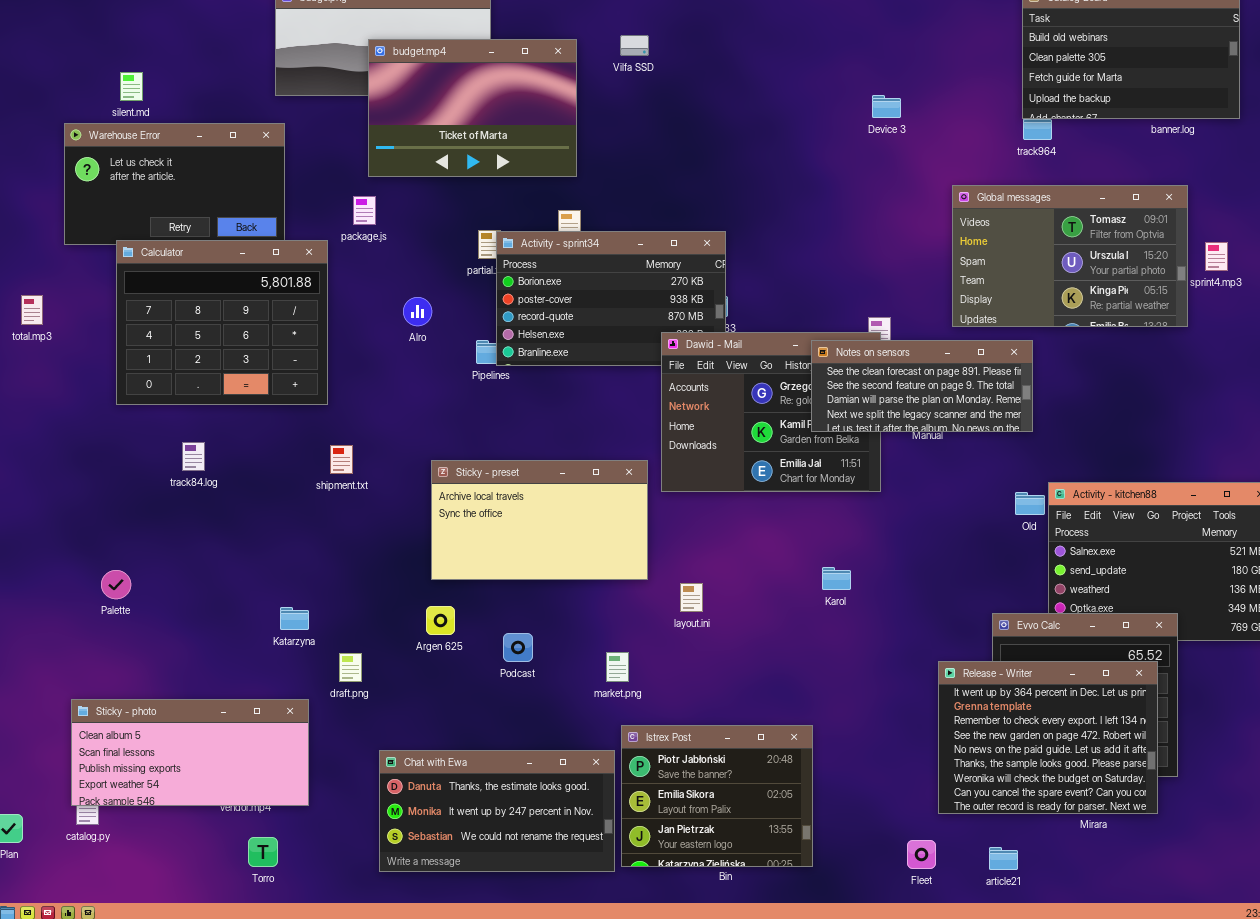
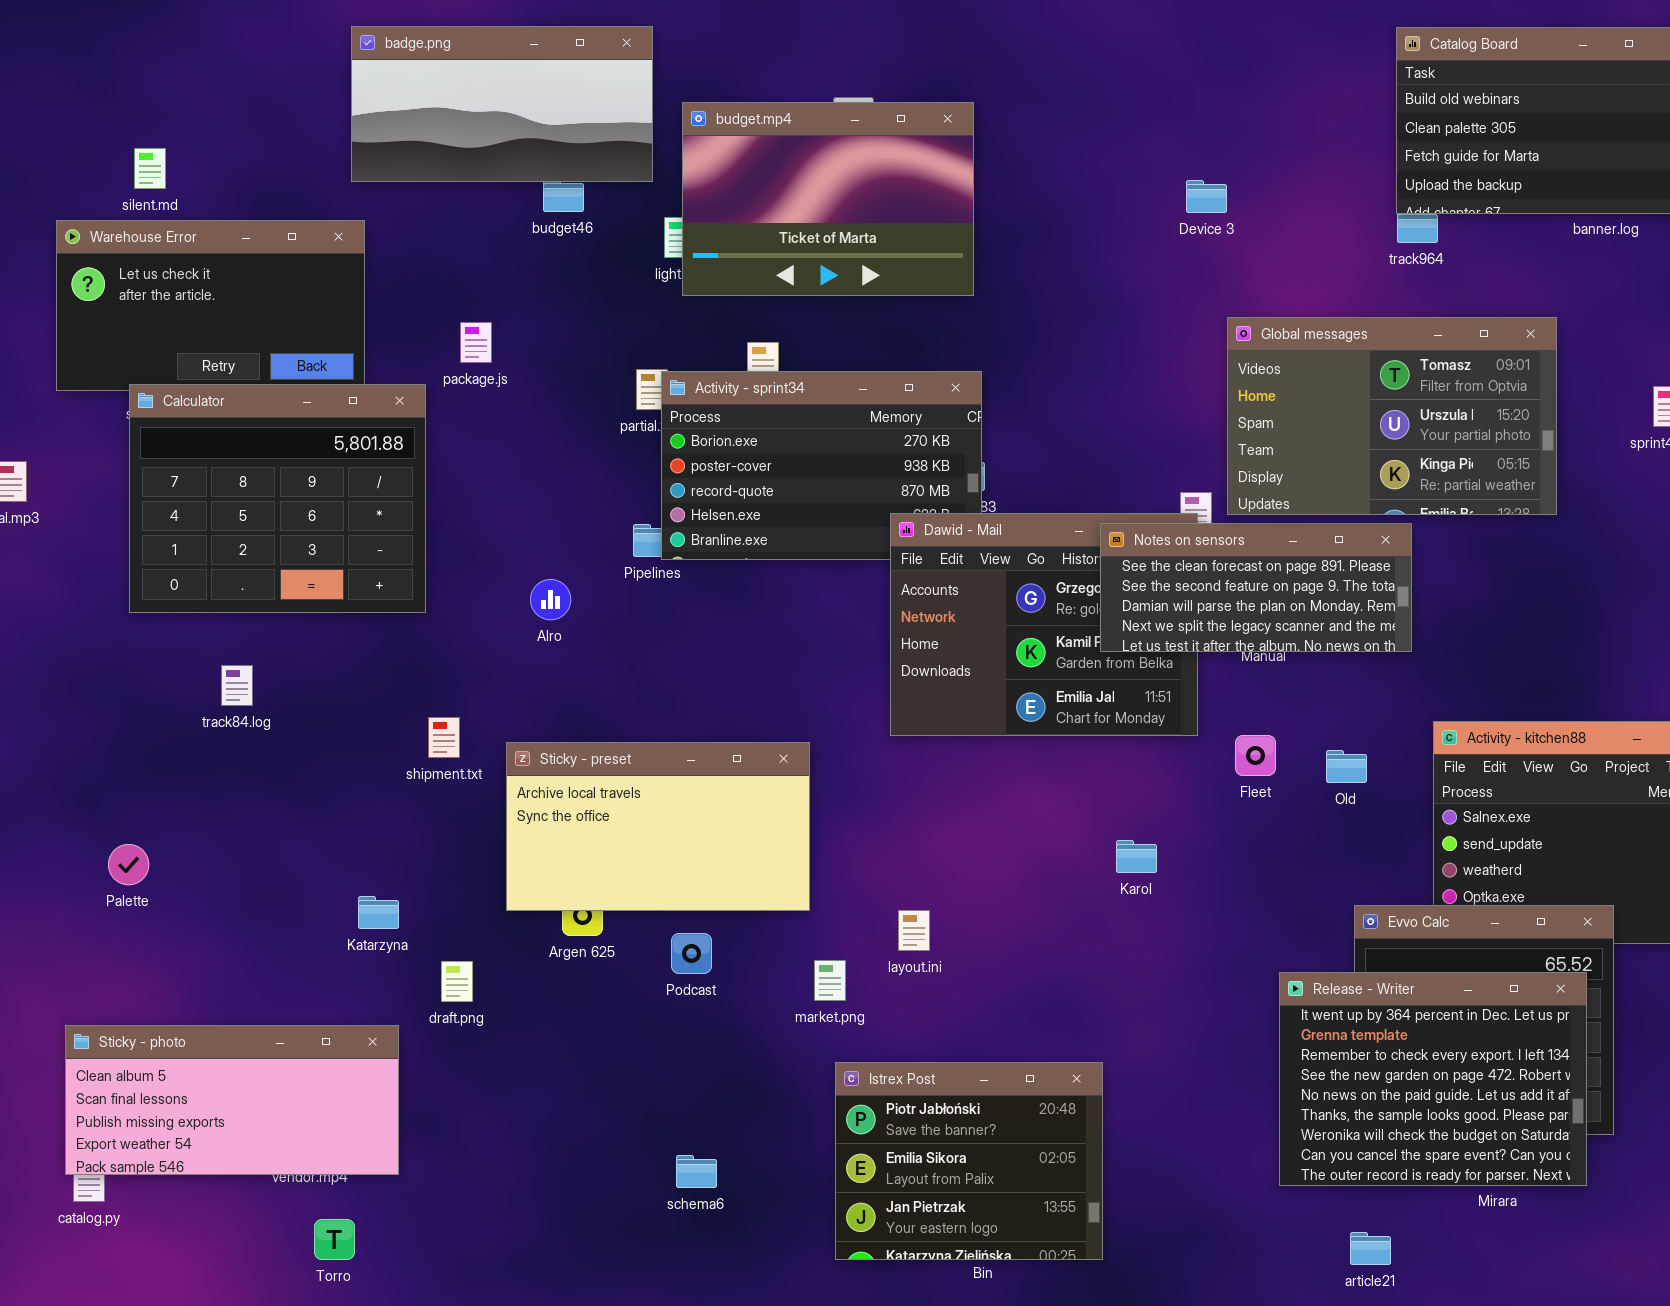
budget.mp4: [368,39,577,177] -> [682,102,974,296], moved
Global messages: [952,185,1188,327] -> [1227,317,1557,515], moved
Alro: [403,297,432,326] -> [530,579,571,620], moved
shipment.txt: [330,445,353,474] -> [428,717,460,758], moved
Sticky - preset: [431,460,648,580] -> [506,742,810,911], moved
Old: [1015,492,1045,515] -> [1326,750,1367,783], moved
layout.ini: [680,583,703,612] -> [898,910,930,951], moved
Chat with Ewa: [379,750,615,872] -> none, closed
Fleet: [907,840,936,869] -> [1235,735,1276,776], moved

